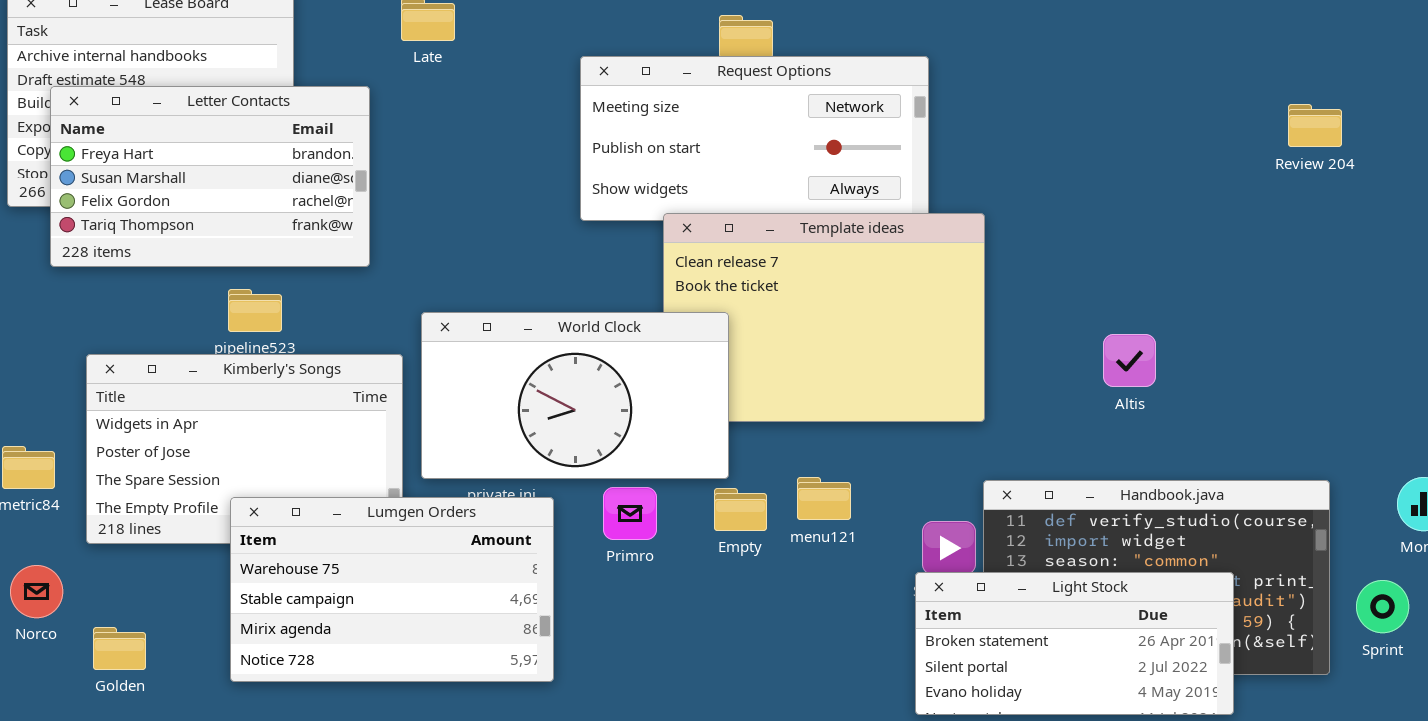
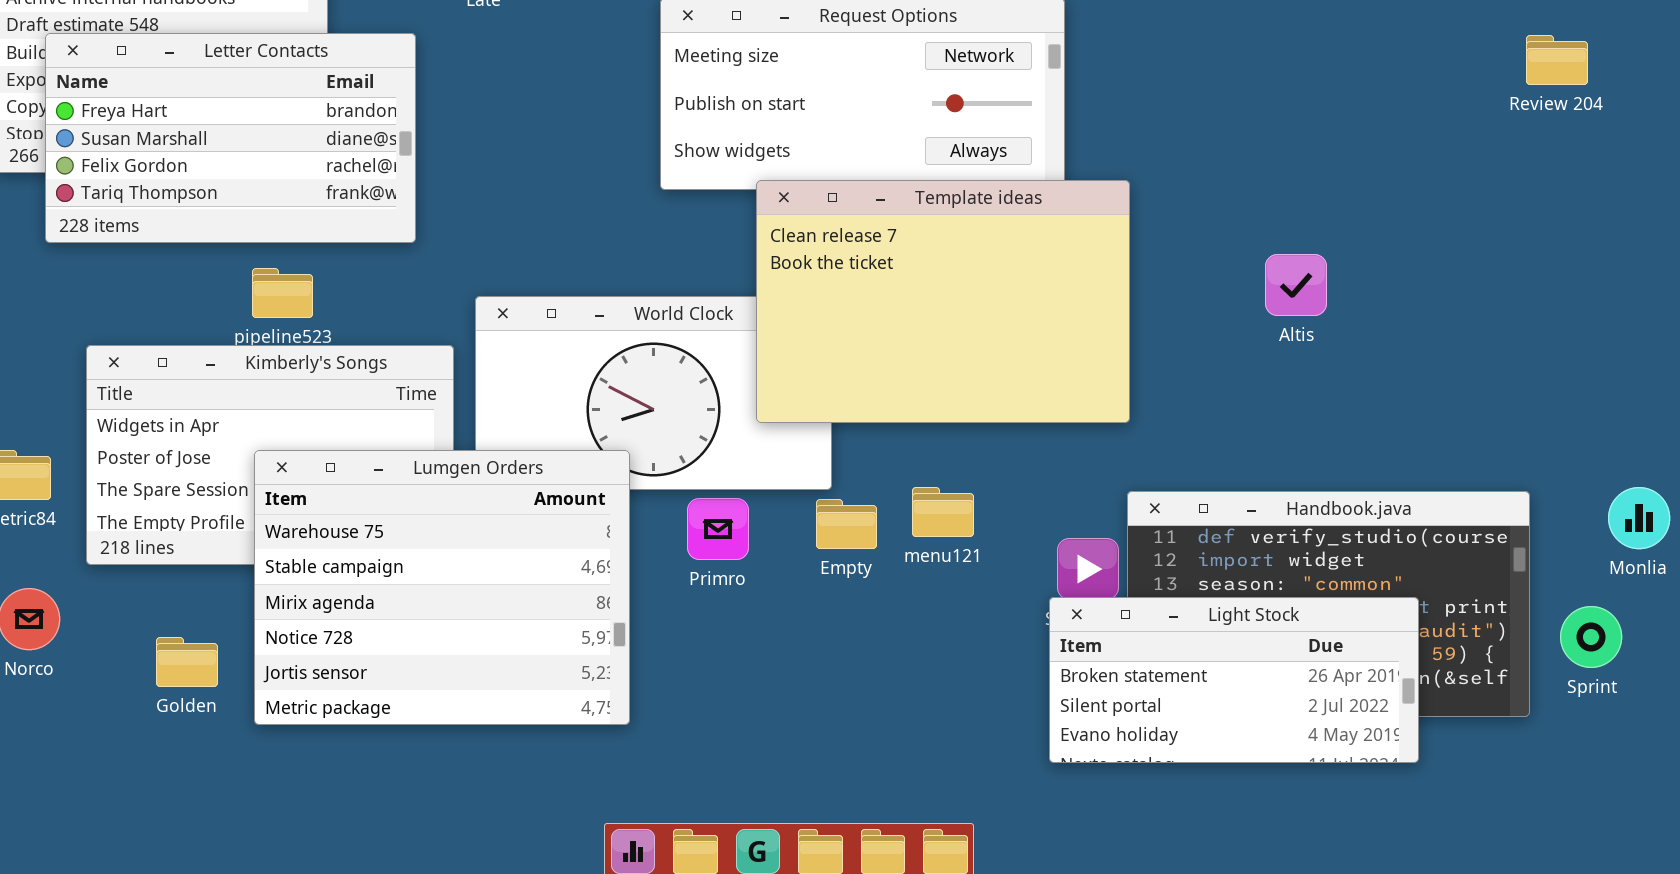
Review 204: [1288,104,1342,147] -> [1526,35,1588,85], moved
Template ideas: [663,213,985,422] -> [756,180,1130,423], raised
Altis: [1103,334,1156,387] -> [1265,254,1327,316], moved
Lumgen Orders: [230,497,554,682] -> [254,450,630,725], resized
Golden: [93,627,146,670] -> [156,637,218,687], moved

